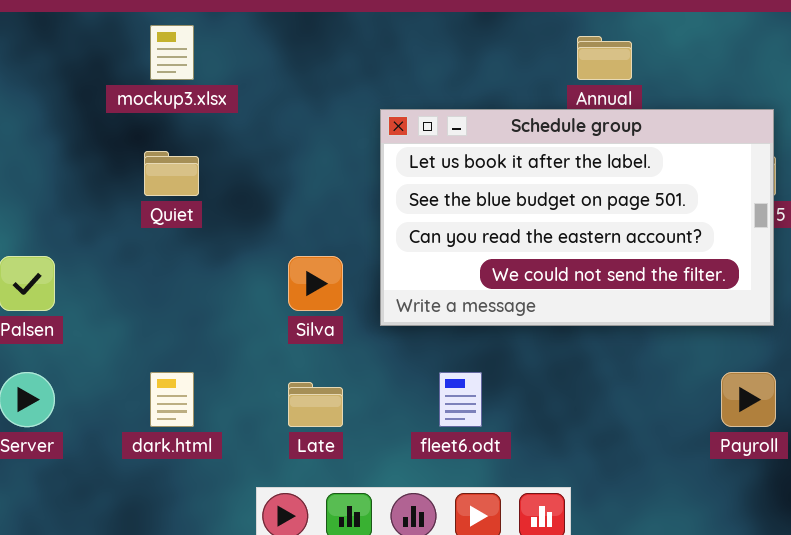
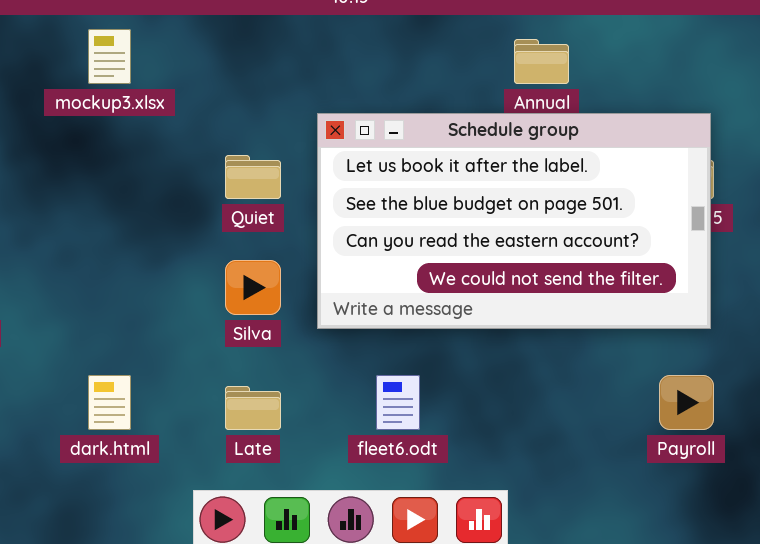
Quiet: [144,151,199,196] -> [225,155,281,199], moved

